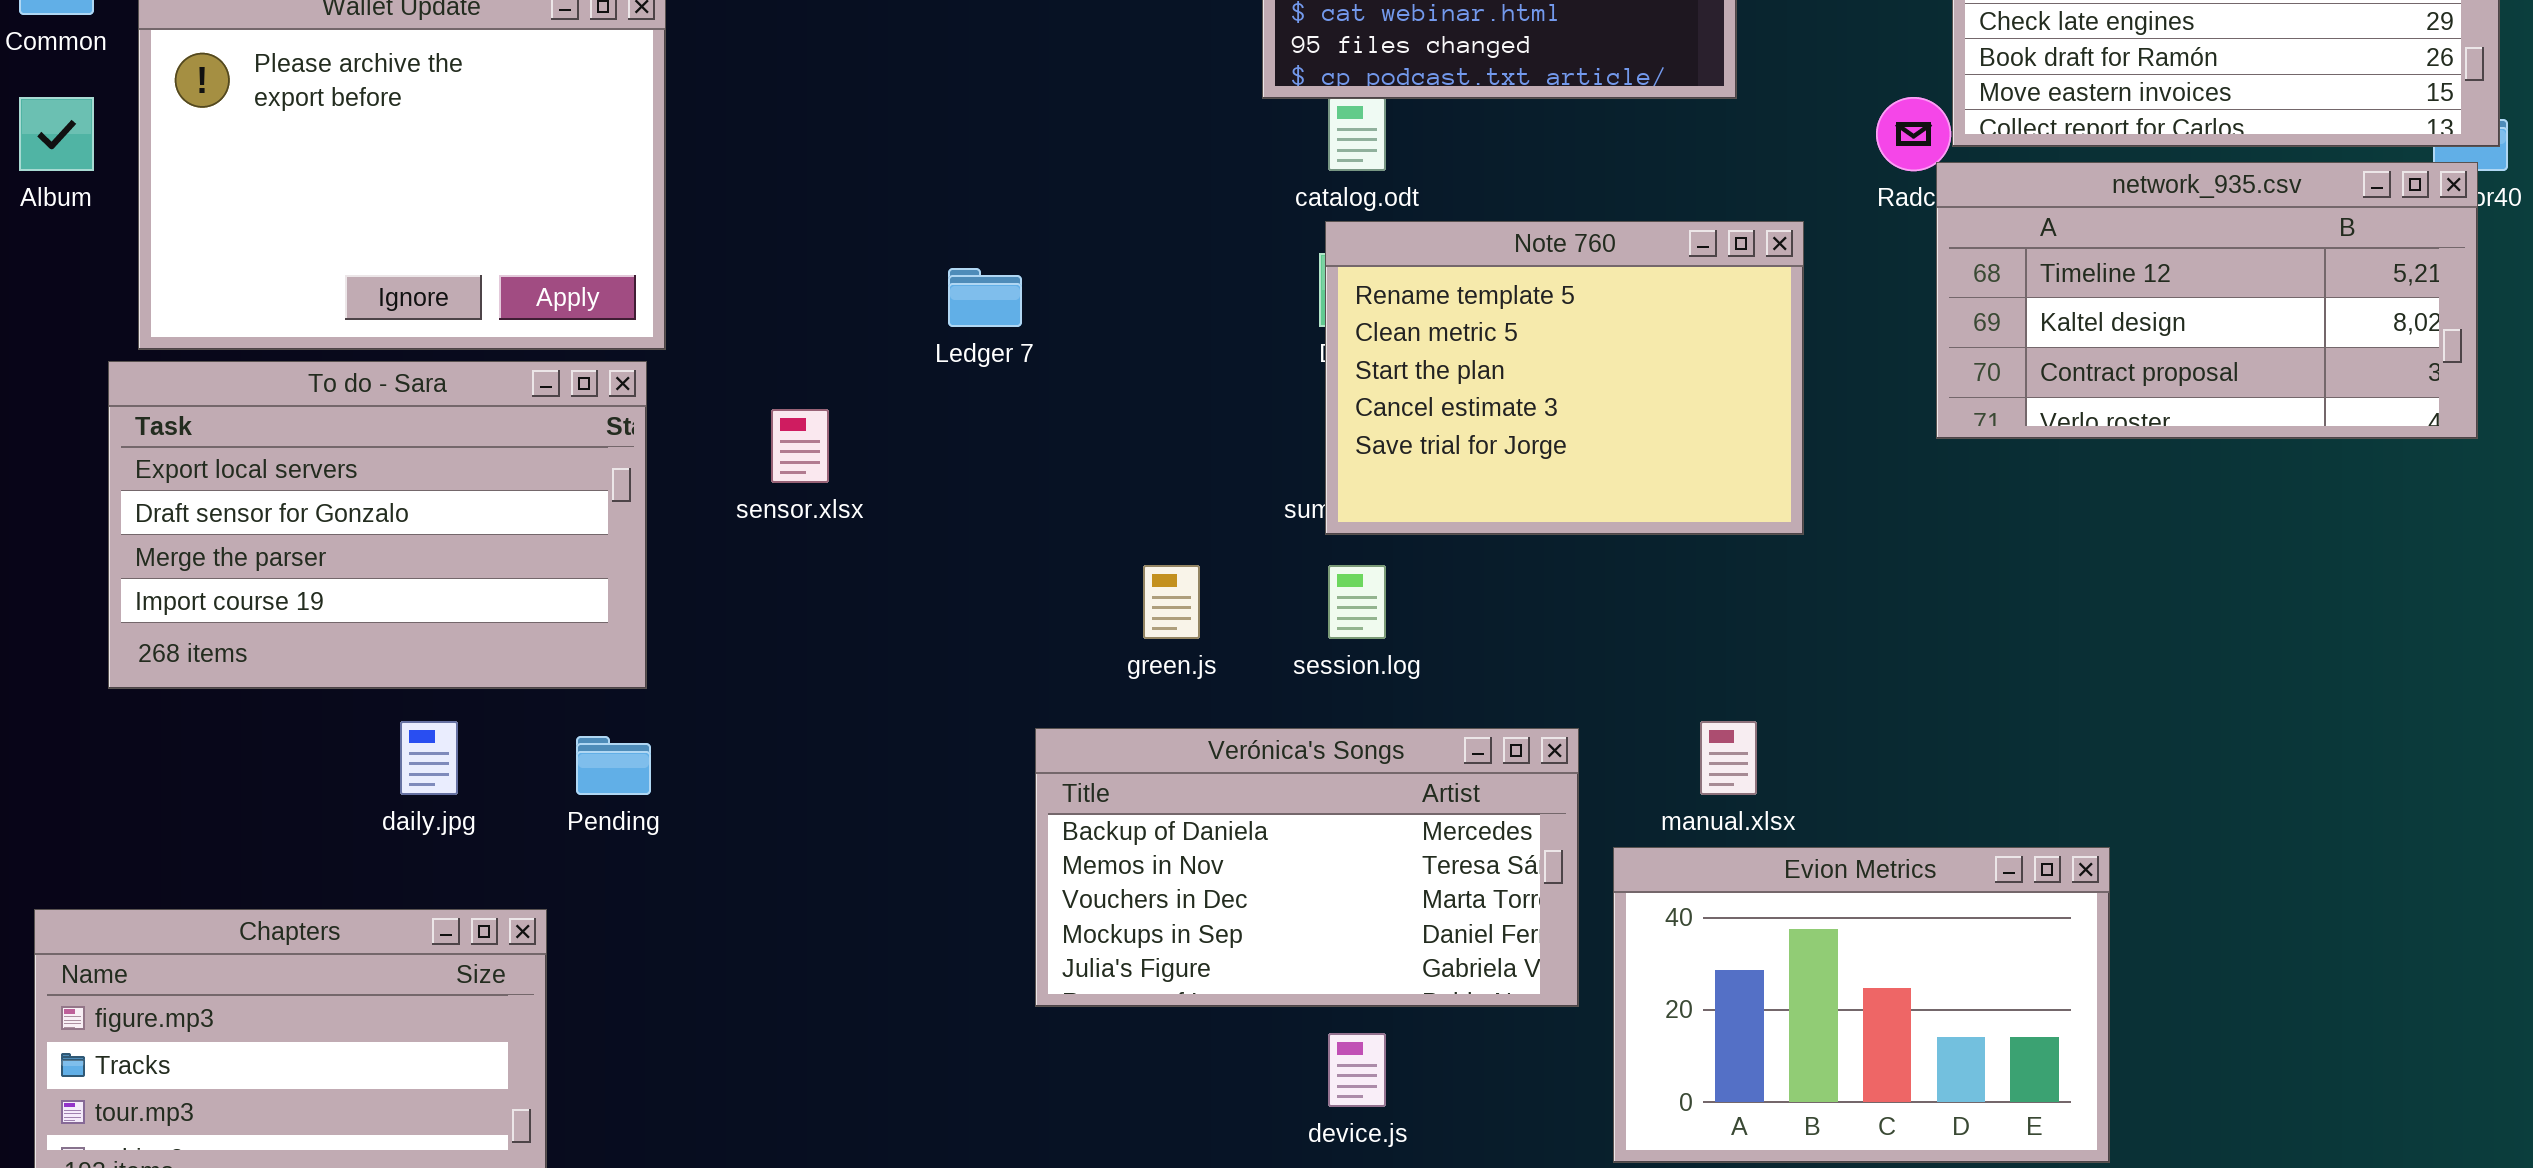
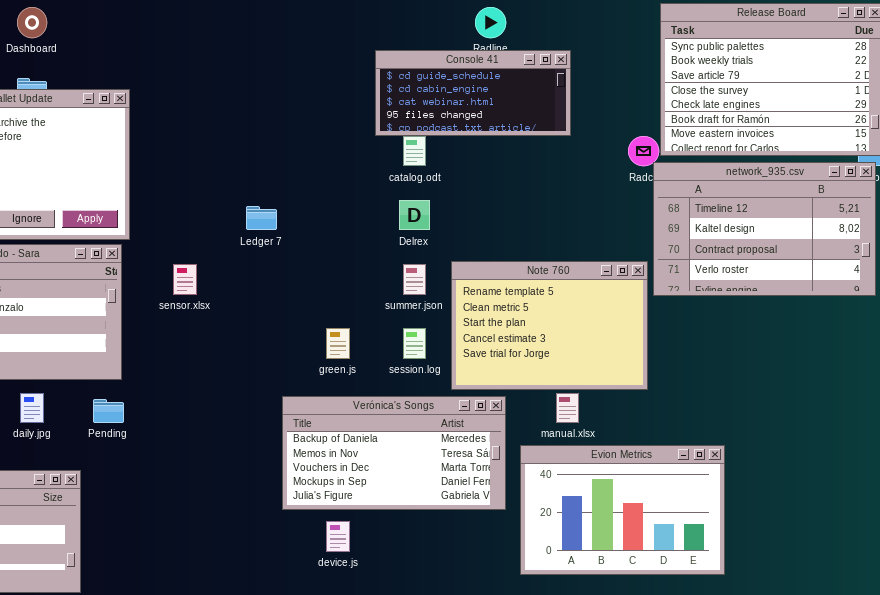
network_935.csv: [1936,162,2478,439] -> [653,162,876,296], resized
Note 760: [1325,221,1804,535] -> [451,261,648,390], moved
device.js: [1328,1033,1386,1107] -> [326,521,350,552], moved

